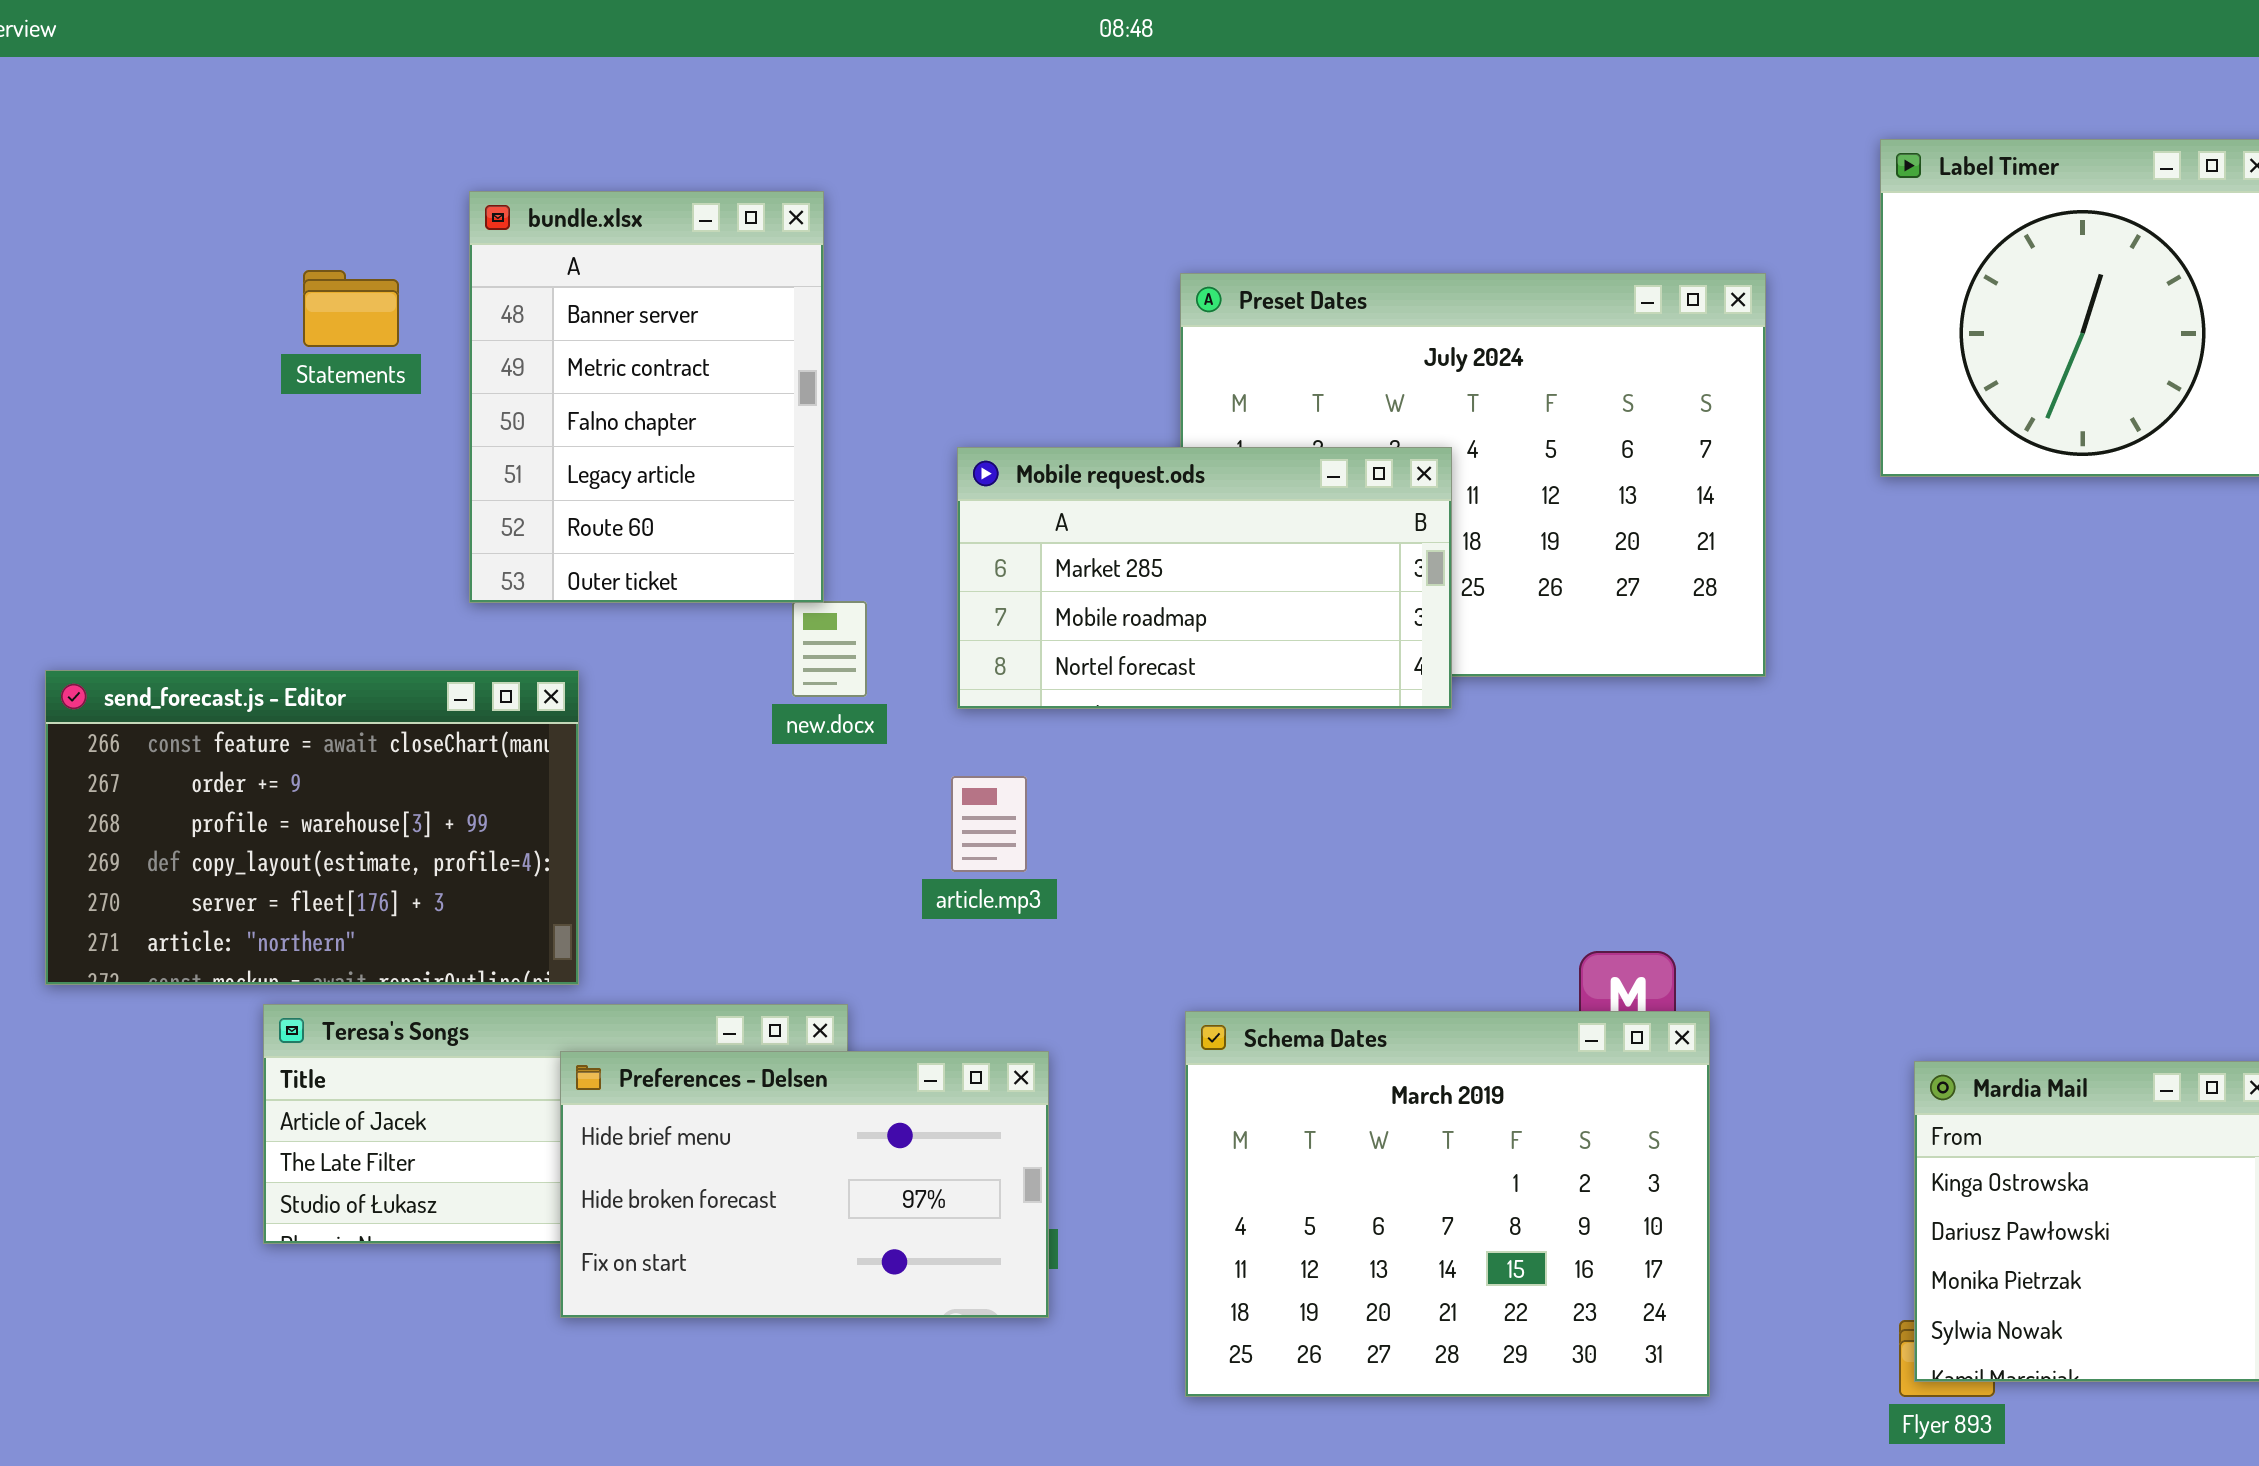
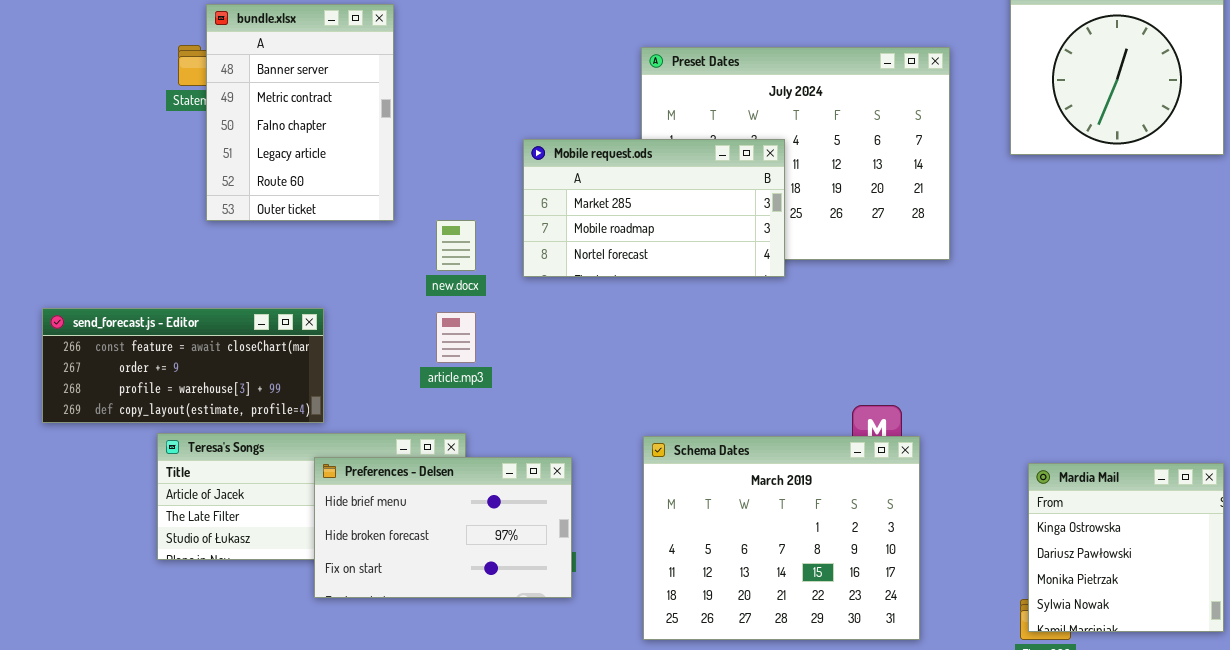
bundle.xlsx: [469,191,824,603] -> [206,4,394,221], moved
send_forecast.js - Editor: [45,670,579,985] -> [42,308,324,423], resized
article.mp3: [951,776,1027,872] -> [436,312,476,363], moved

